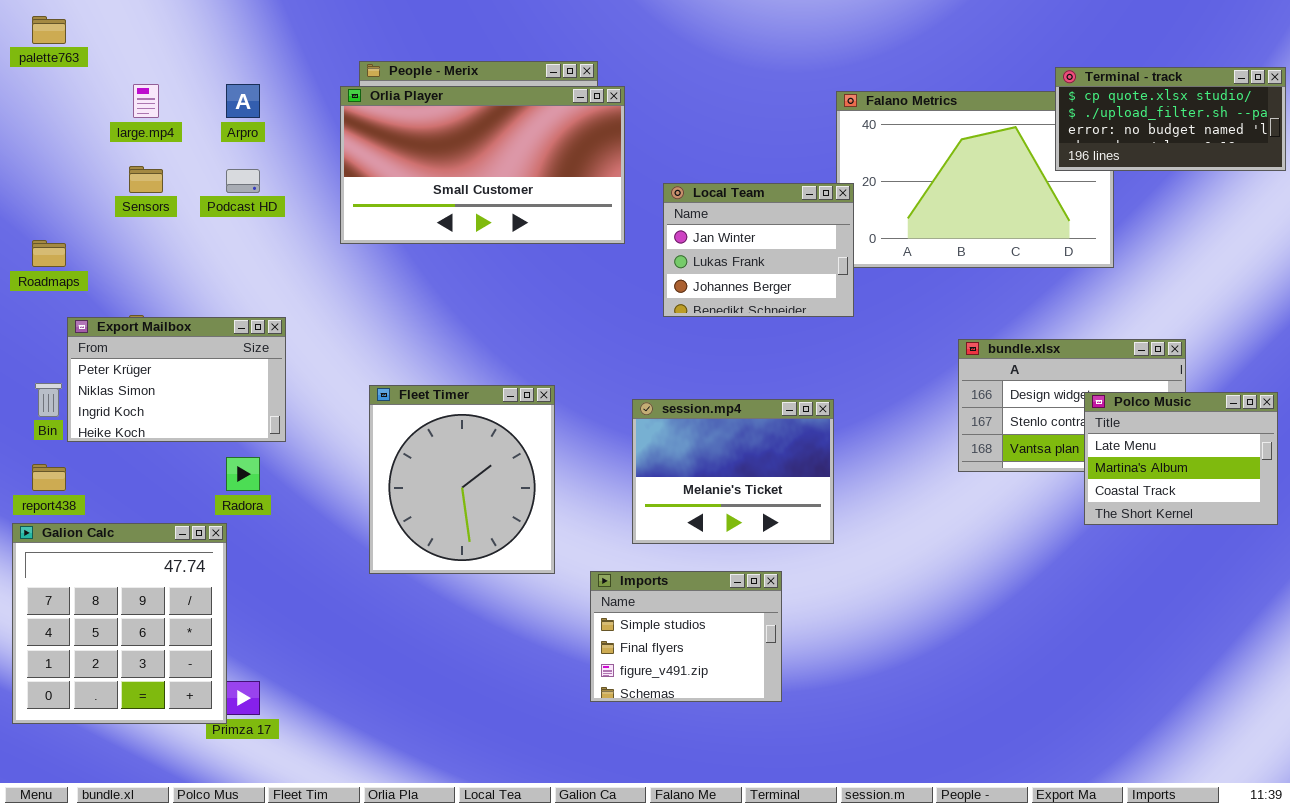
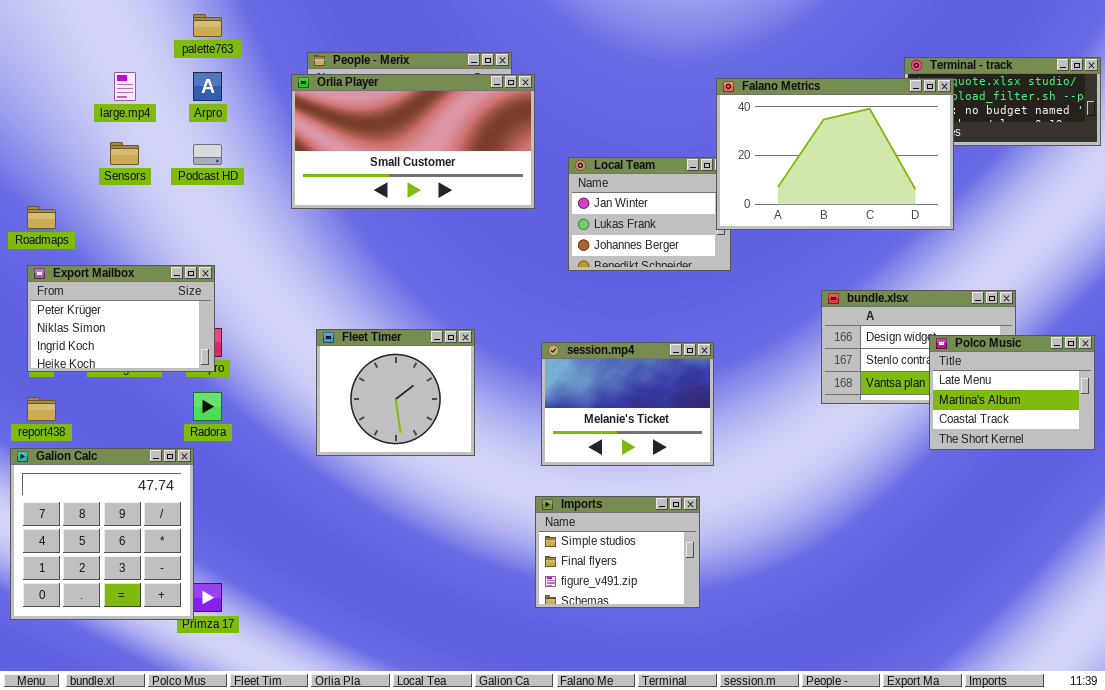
palette763: [32,16,66,44] -> [193,14,222,37], moved
Falano Metrics: [836,91,1114,268] -> [716,78,954,230], raised
Export Mailbox: [67,317,286,442] -> [27,265,215,372], moved
Fleet Timer: [369,385,555,574] -> [316,329,475,456], resized
Imports: [590,571,782,702] -> [535,496,700,608], moved

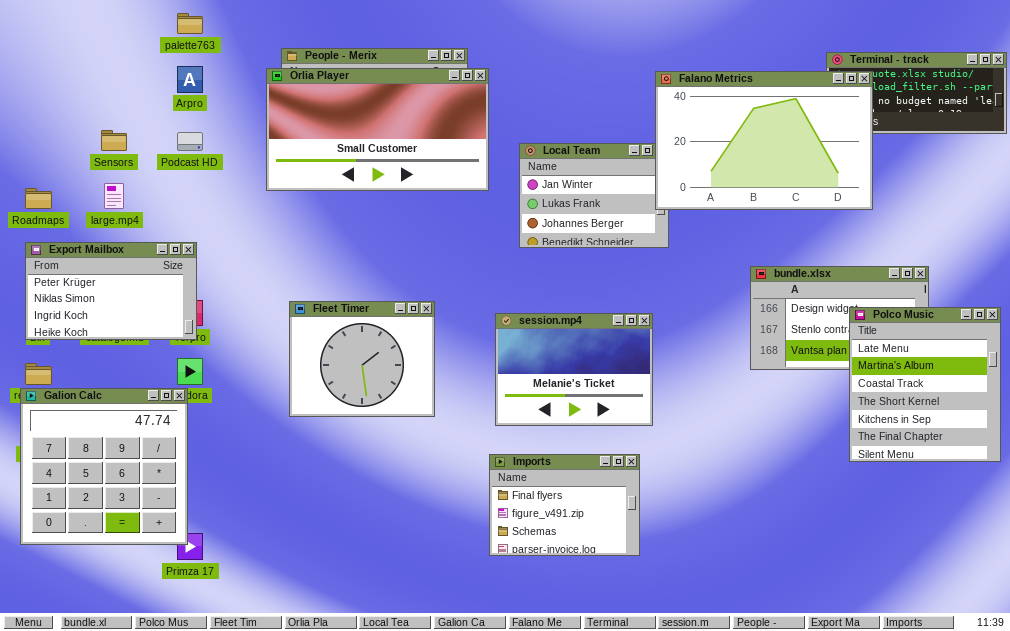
large.mp4: [114,72,136,101] -> [104,183,124,209], moved
Polco Music: [929,335,1095,450] -> [849,307,1001,462], resized
Galion Calc: [10,448,194,620] -> [20,388,188,545], moved
Imports: [535,496,700,608] -> [489,454,640,556], scrolled down 1 row

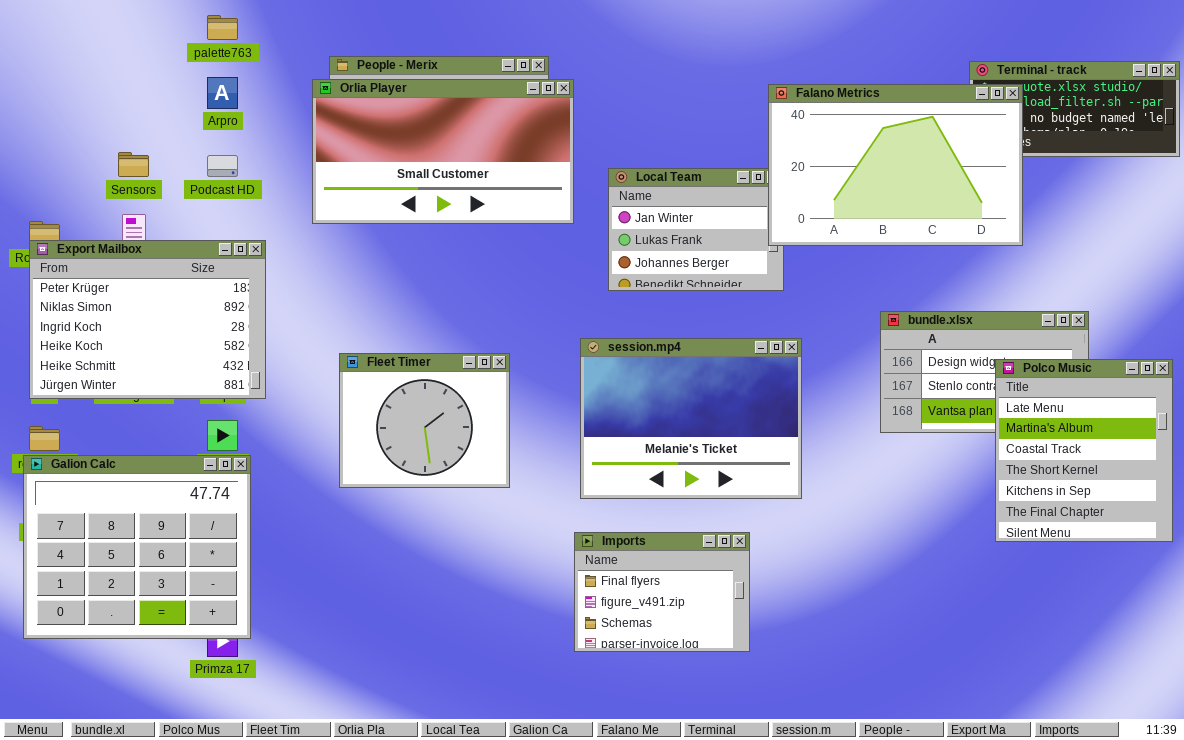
Export Mailbox: [25,242,197,340] -> [29,240,266,399], resized
session.mp4: [495,313,653,426] -> [580,338,802,499], resized
Galion Calc: [20,388,188,545] -> [23,455,251,639], resized

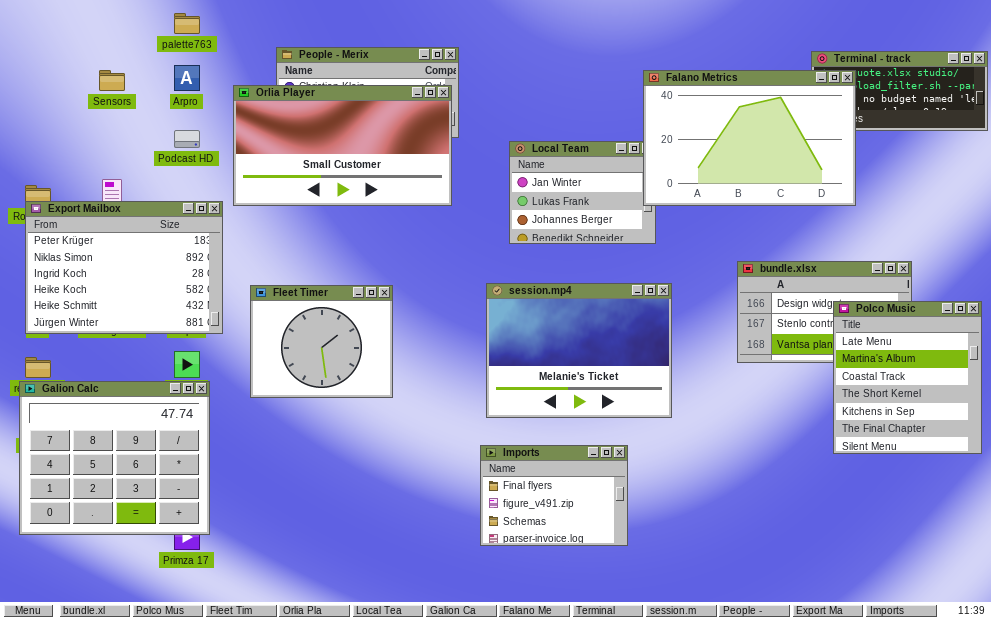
Orlia Player: [312,79,574,224] -> [233,85,452,206], moved
Sensors: [118,152,149,177] -> [99,70,125,91], moved
Fleet Timer: [339,353,510,488] -> [250,285,393,398], moved

